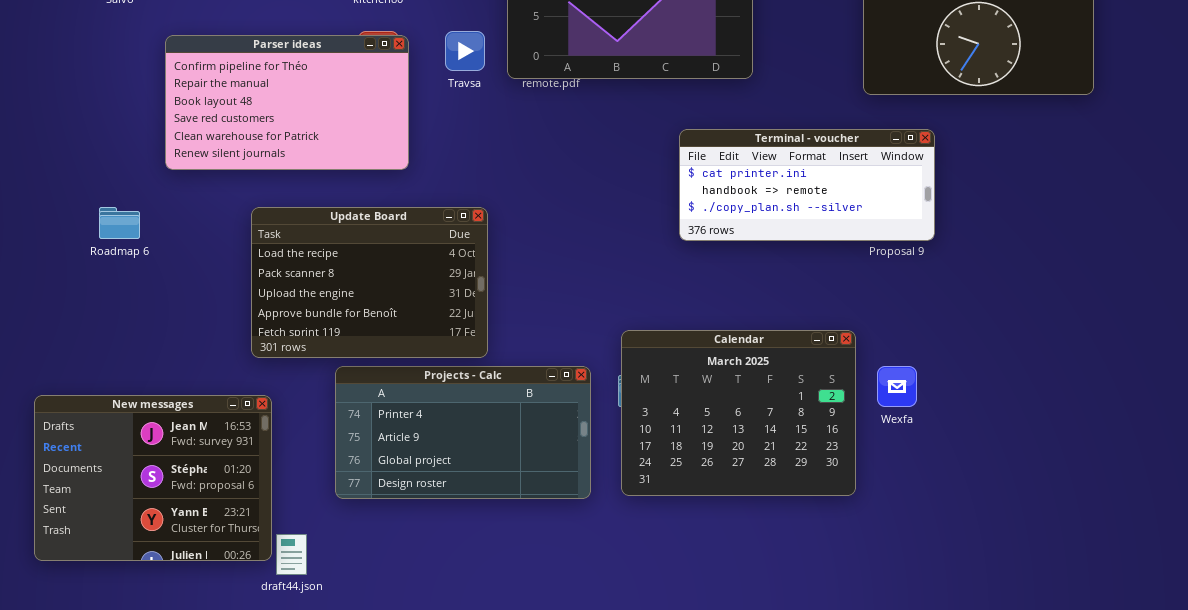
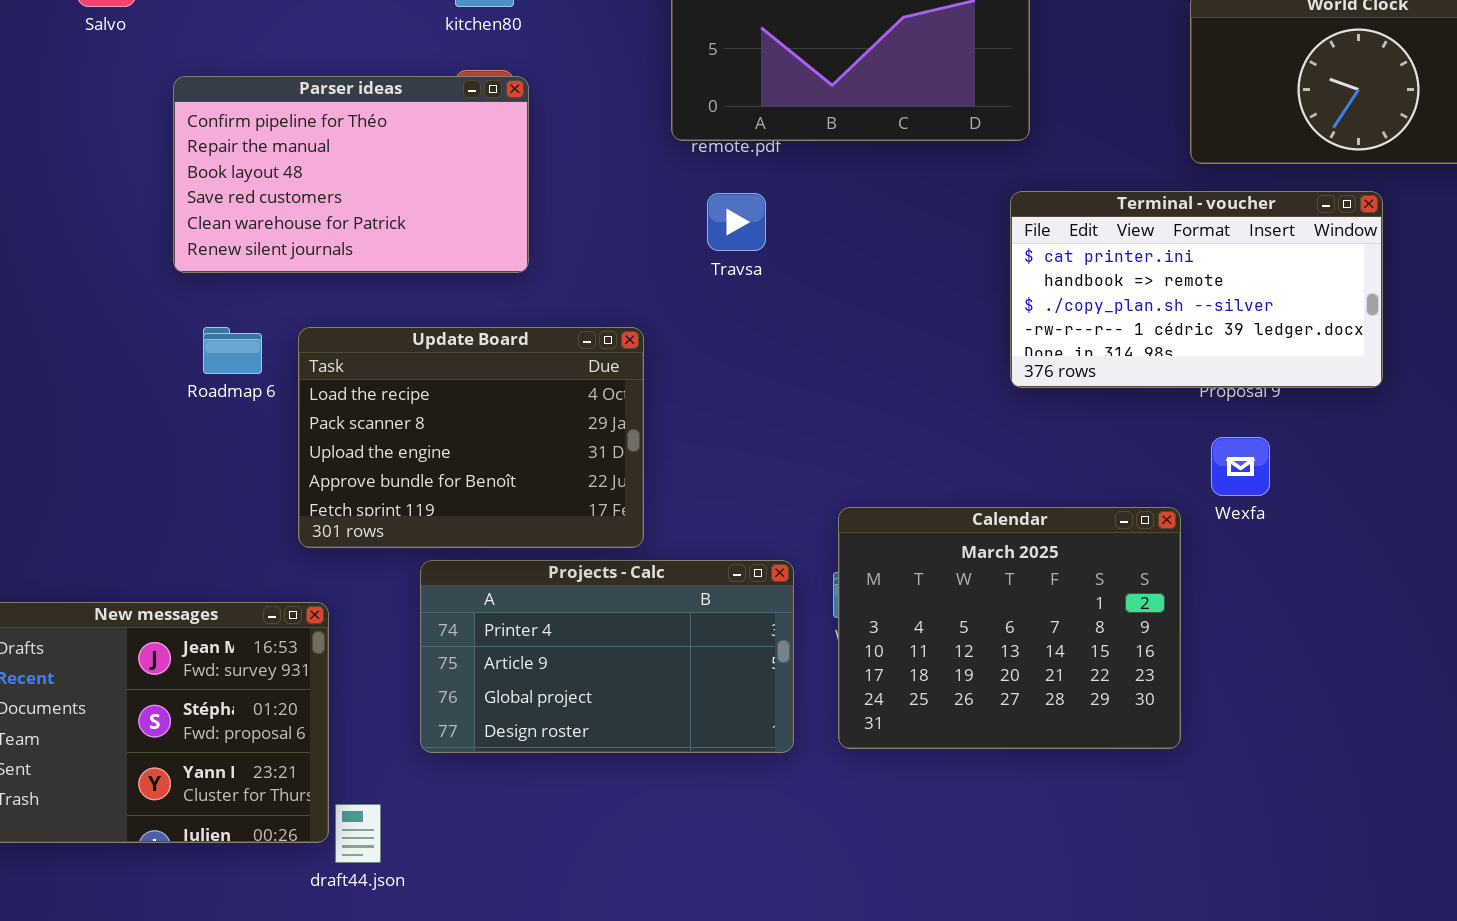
Travsa: [445,31,485,71] -> [707,193,766,251], moved
Terminal - voucher: [679,129,935,241] -> [1010,191,1383,388], moved, resized
Roadmap 6: [99,207,140,239] -> [203,327,262,374], moved
Wexfa: [877,366,917,407] -> [1211,437,1270,496], moved

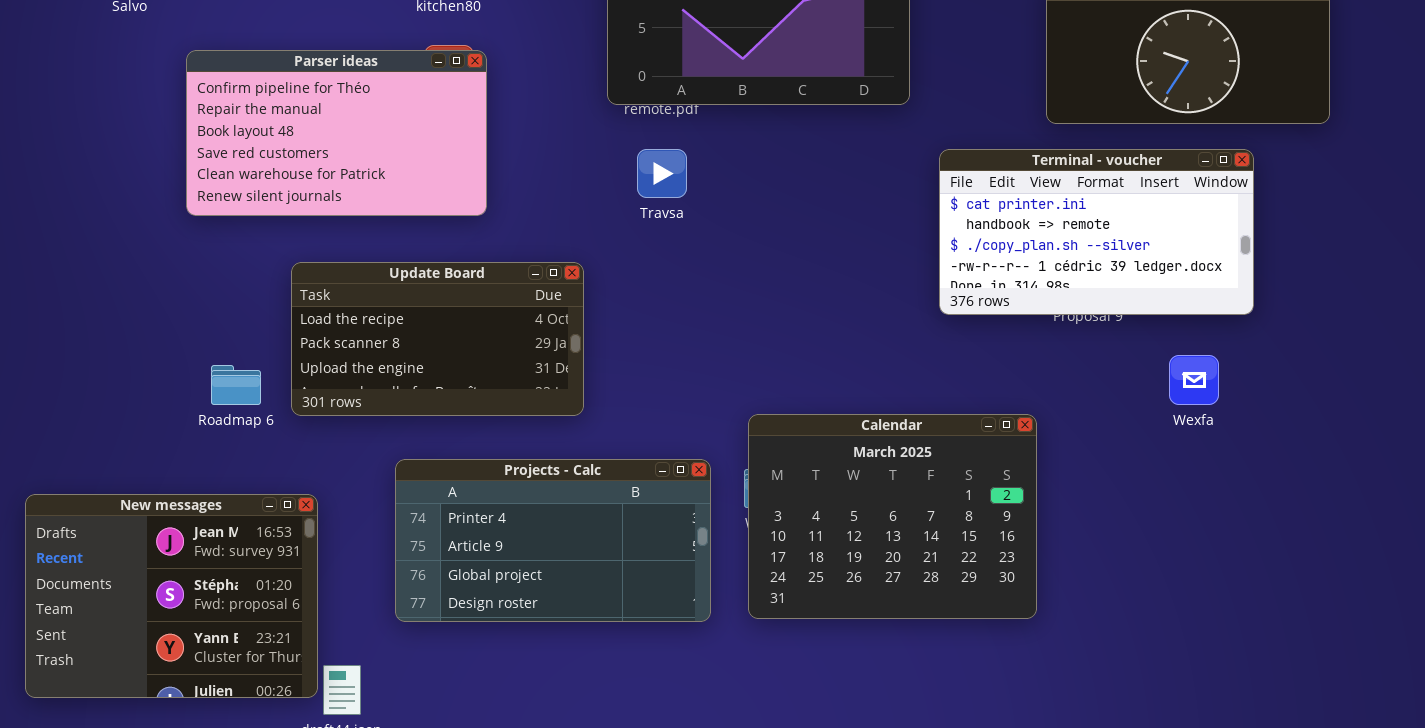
Terminal - voucher: [1010,191,1383,388] -> [939,149,1254,315], moved
Roadmap 6: [203,327,262,374] -> [211,365,261,405], moved
Update Board: [298,327,644,548] -> [291,262,584,416], resized
Wexfa: [1211,437,1270,496] -> [1169,355,1219,405], moved

